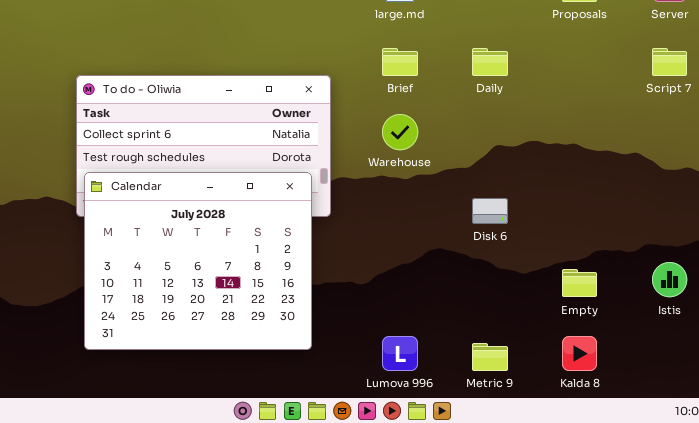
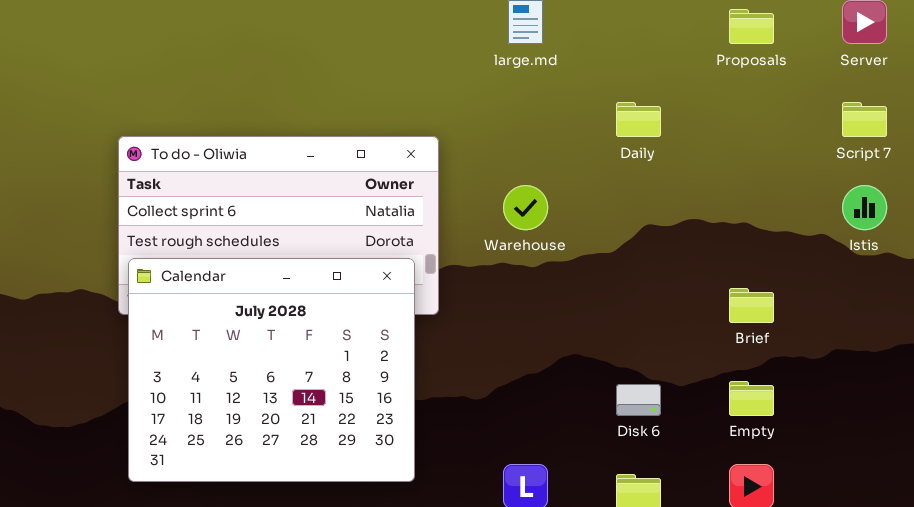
Brief: [382,48,418,76] -> [729,288,774,323], moved
Disk 6: [472,198,508,224] -> [616,384,661,416], moved
Istis: [652,262,687,297] -> [842,185,887,230], moved

